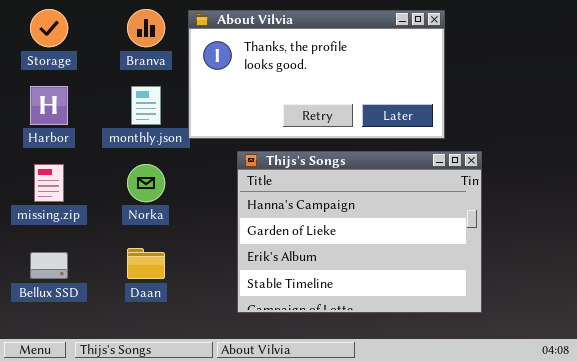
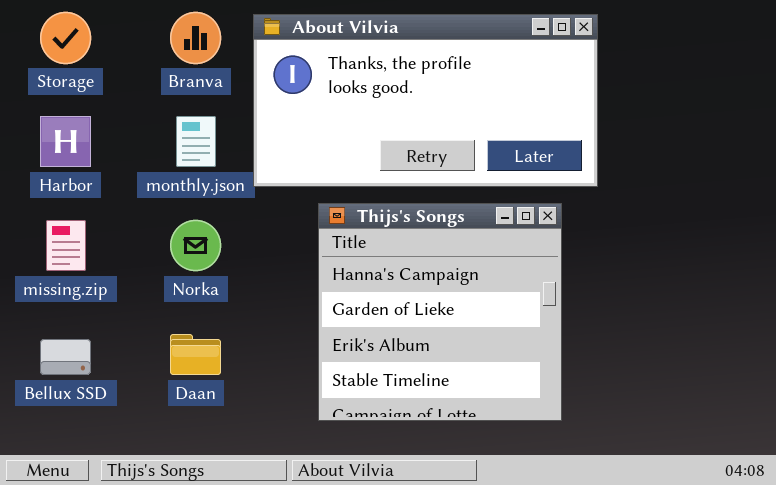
Thijs's Songs: [237,151,482,313] -> [318,203,562,421], resized

